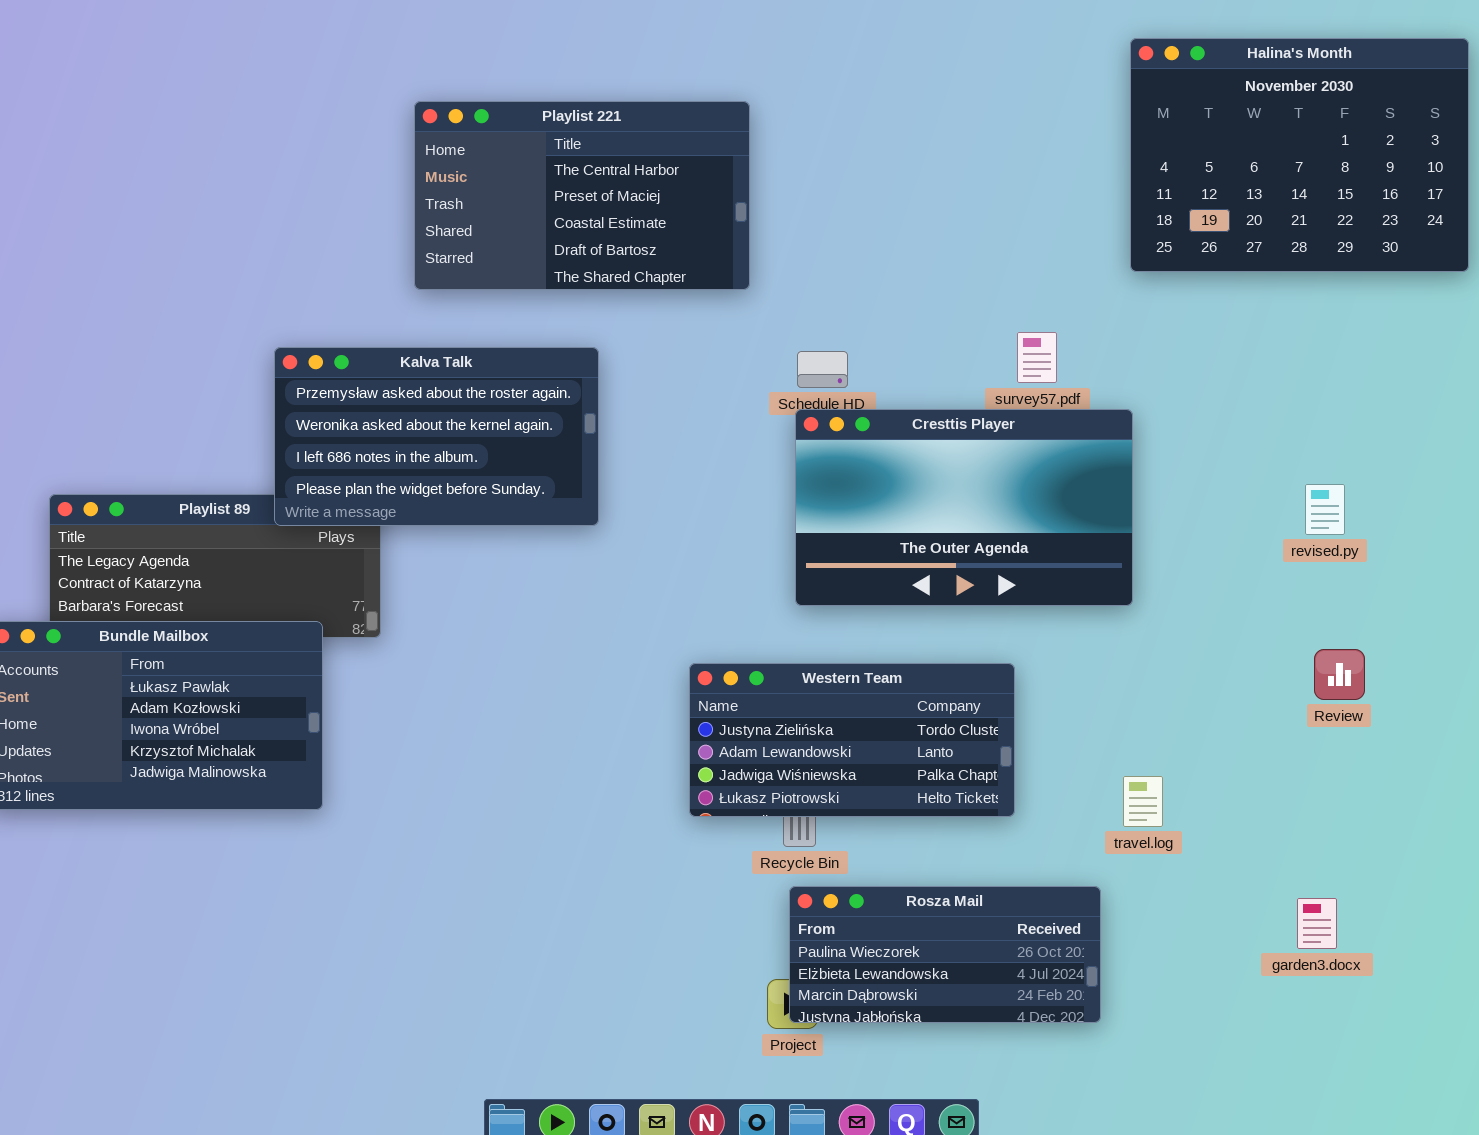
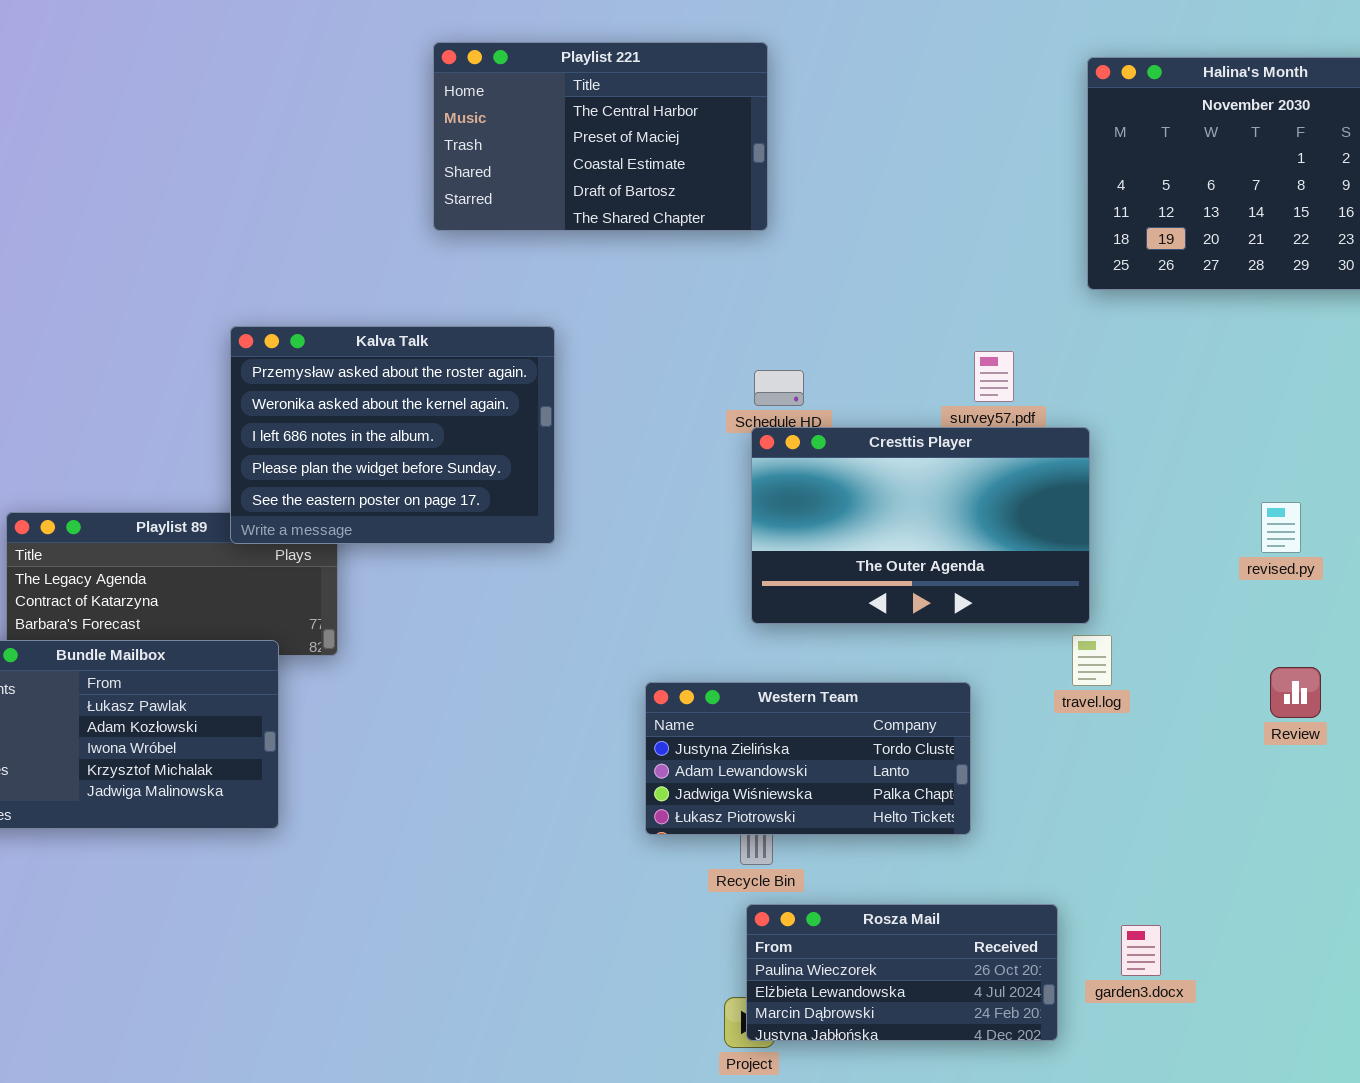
Playlist 221: [414,101,750,290] -> [433,42,768,231], moved
Kalva Talk: [274,347,599,526] -> [230,326,555,544], resized
travel.log: [1123,776,1163,827] -> [1072,635,1112,686], moved
garden3.docx: [1297,898,1337,949] -> [1121,925,1161,976], moved

